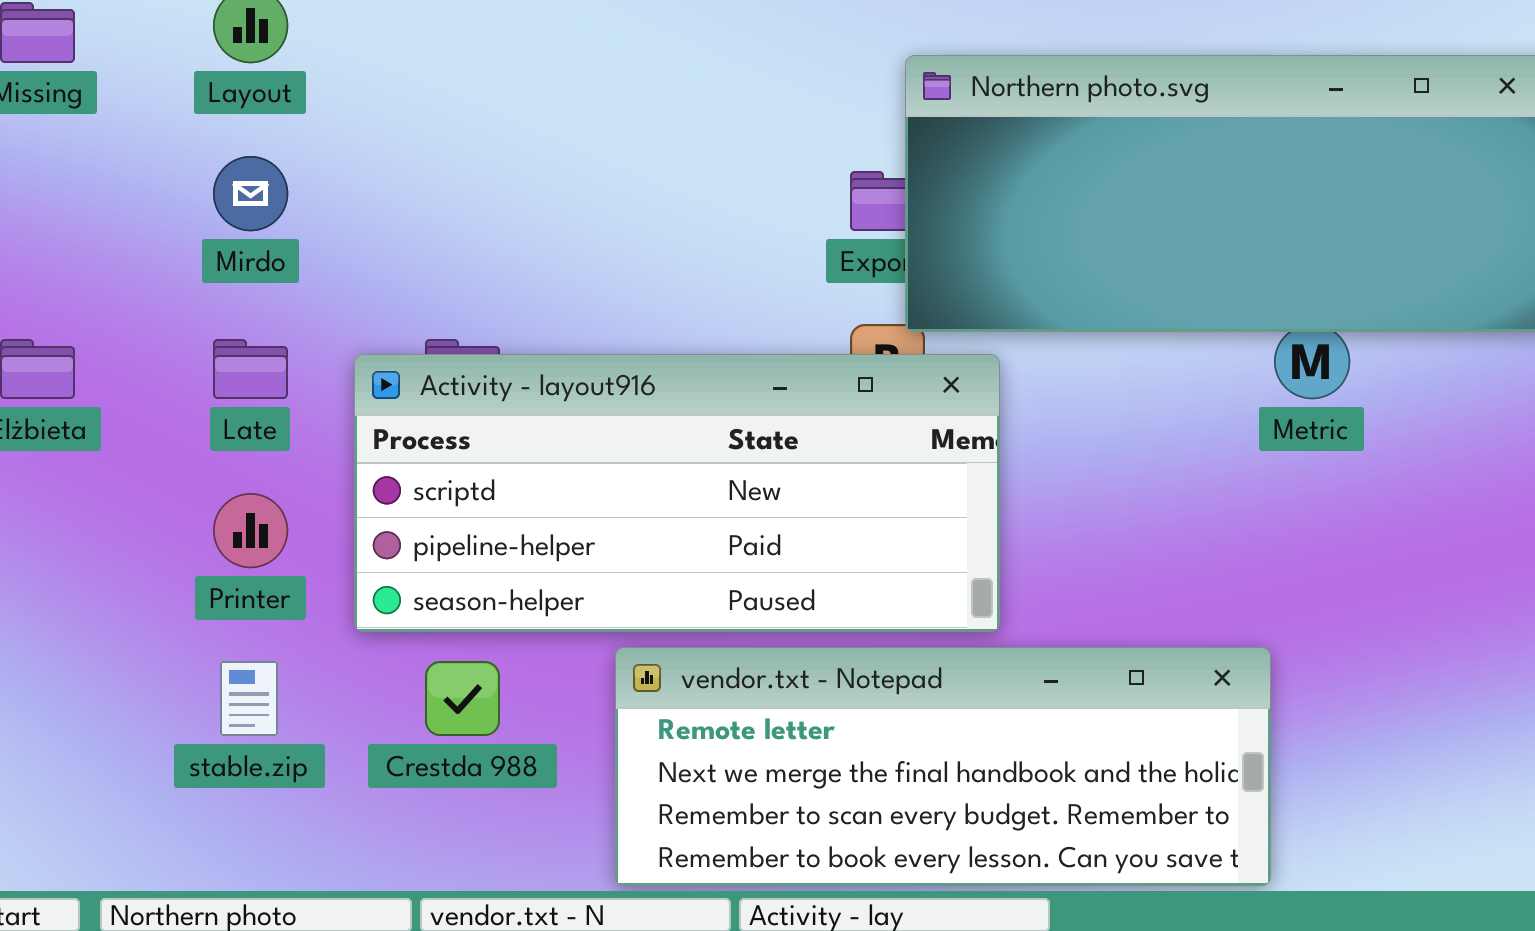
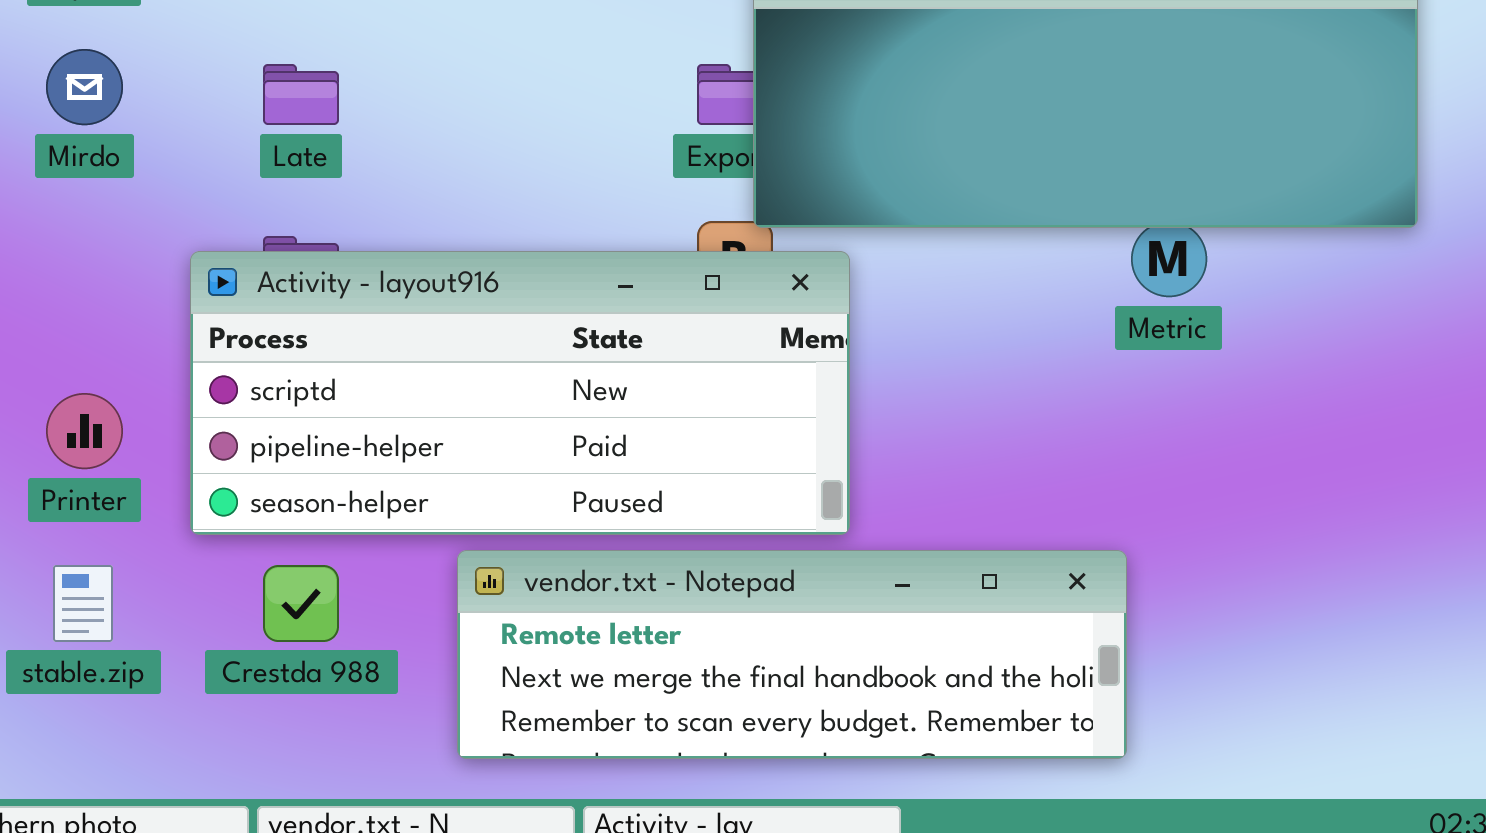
Late: [213,339,288,399] -> [263,64,339,125], moved
vendor.txt - Notepad: [615,647,1271,886] -> [457,550,1127,759], resized

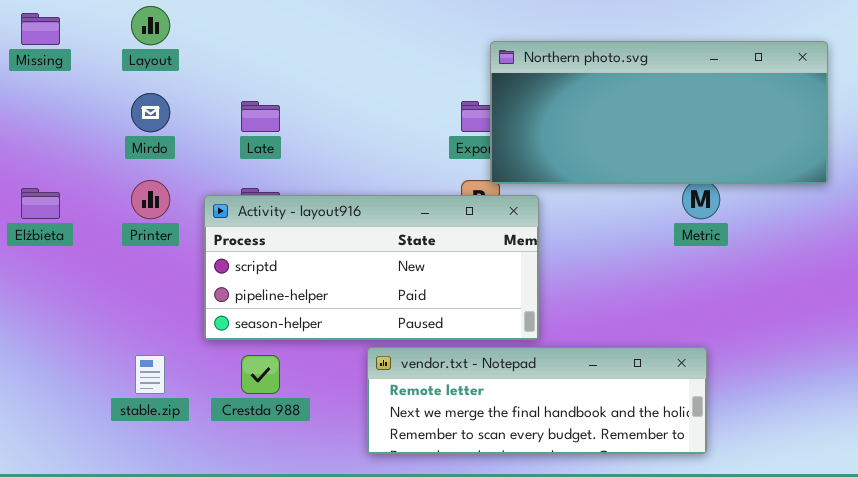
Printer: [46,393,123,469] -> [131,180,170,219], moved
vendor.txt - Notepad: [457,550,1127,759] -> [367,347,707,454], moved

